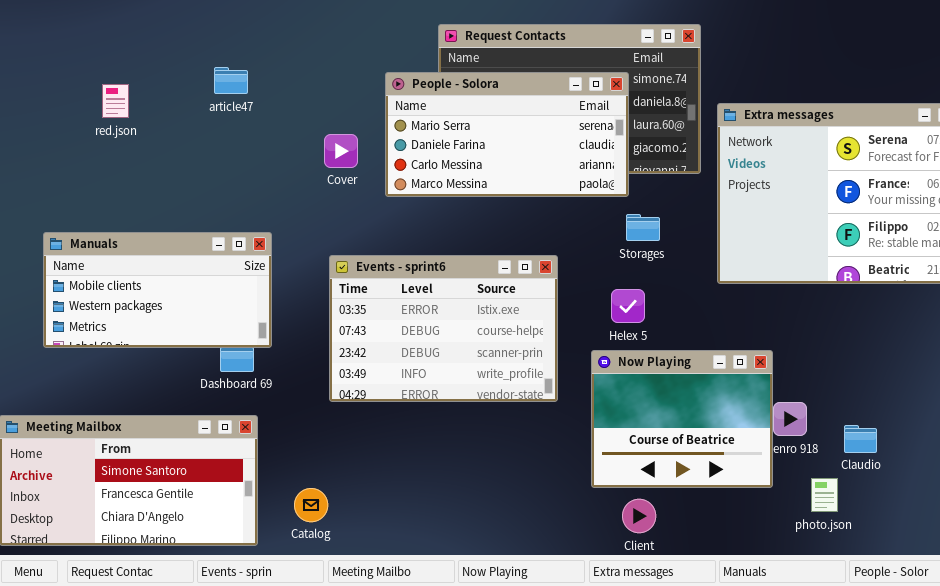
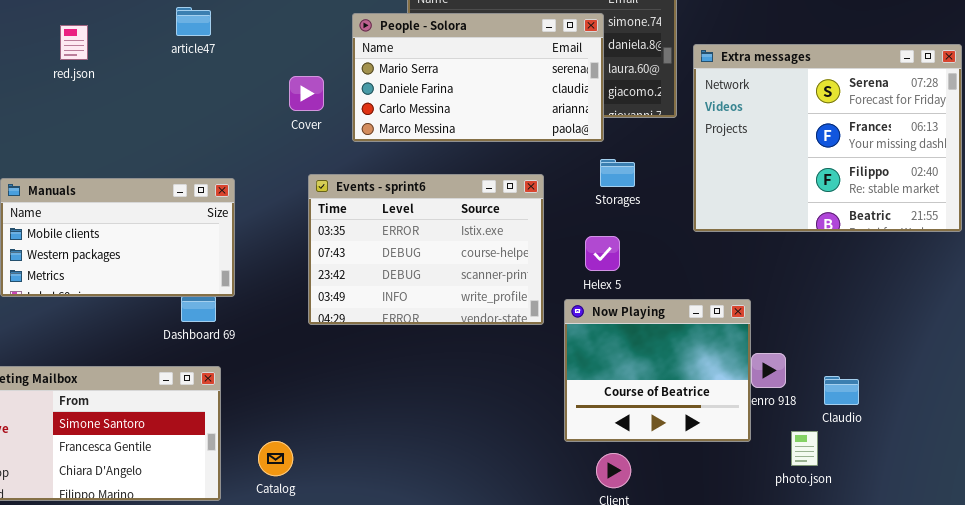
Events - sprint6: [329,255,558,402] -> [308,174,544,325], moved

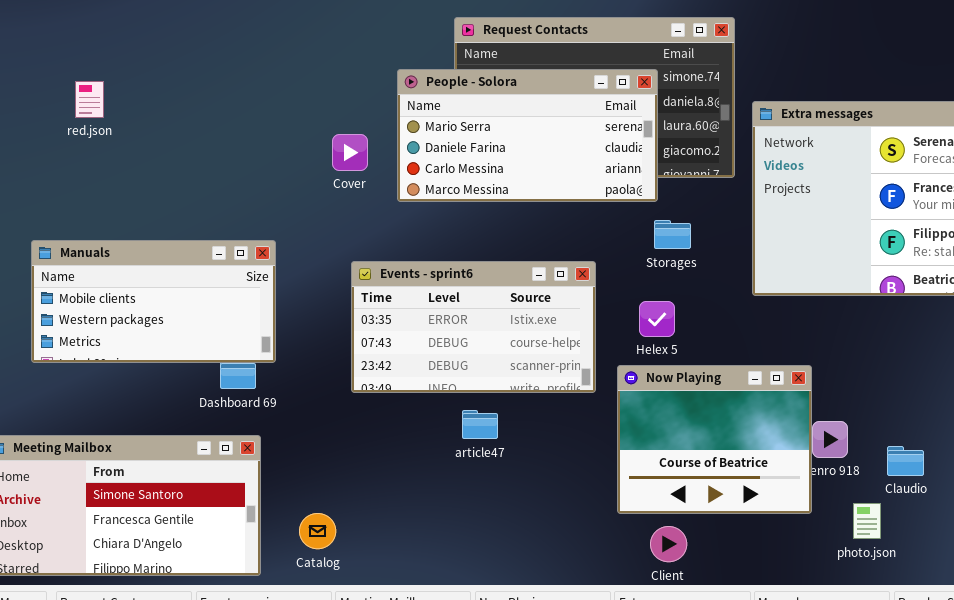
article47: [176,7,211,36] -> [462,410,498,439], moved
red.json: [60,25,88,60] -> [75,81,104,118], moved
Events - sprint6: [308,174,544,325] -> [351,261,596,393], resized

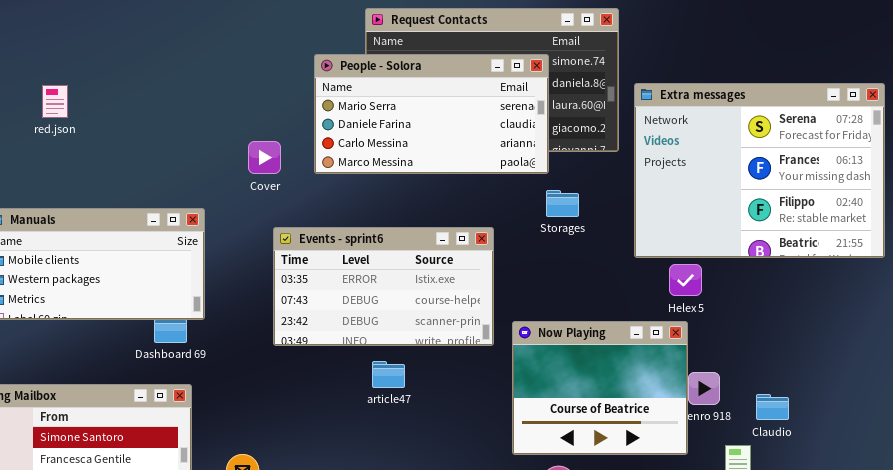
red.json: [75,81,104,118] -> [42,85,68,118], moved
Cover: [332,134,368,171] -> [248,141,281,174], moved
Helex 5: [639,301,675,337] -> [669,264,702,296], moved

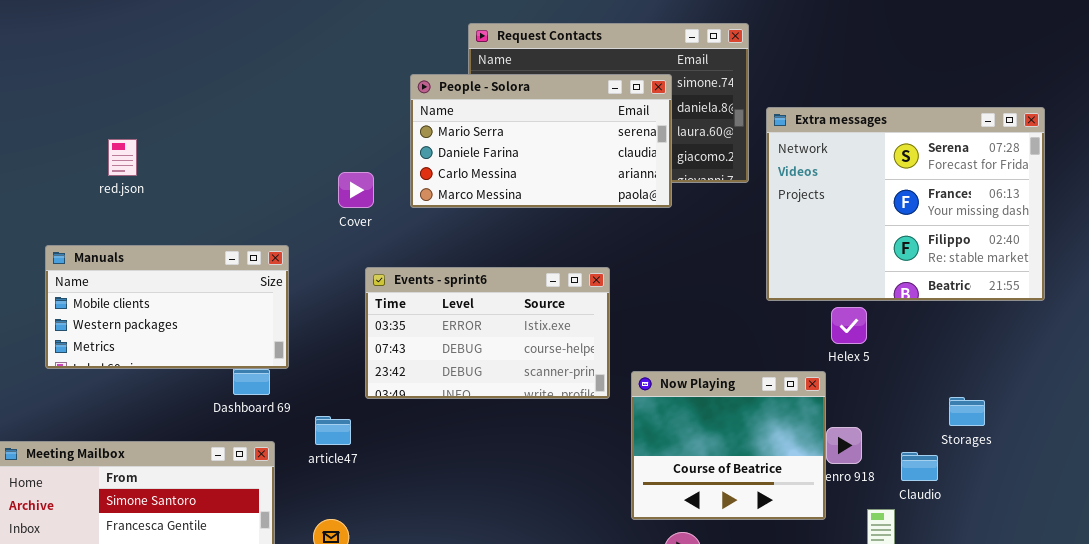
red.json: [42,85,68,118] -> [108,139,137,176], moved
Storages: [546,190,579,217] -> [949,397,985,426], moved
Helex 5: [669,264,702,296] -> [831,307,867,344], moved
article47: [372,361,405,388] -> [315,416,351,445], moved

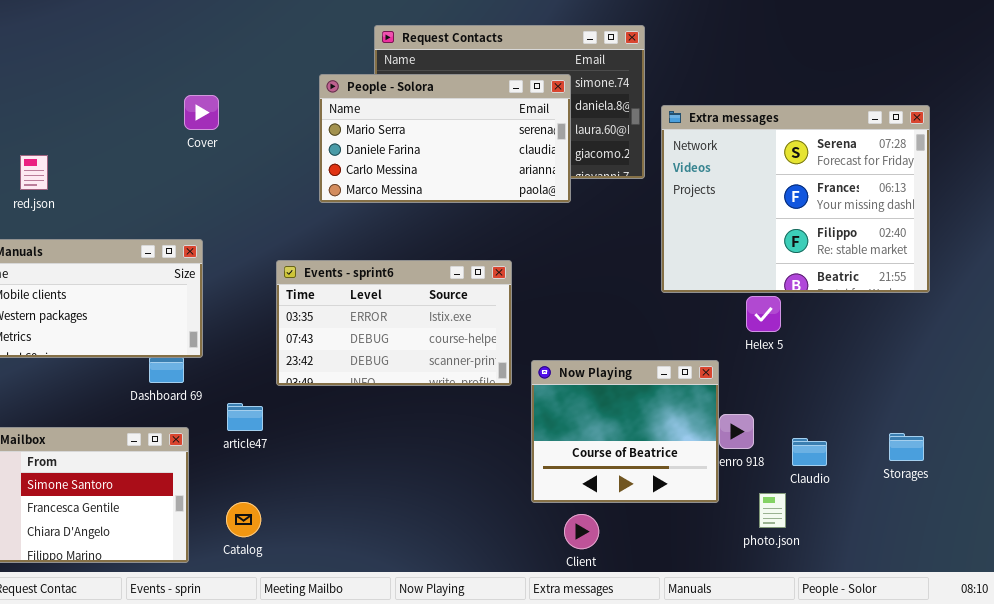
red.json: [108,139,137,176] -> [20,155,48,190], moved
Cover: [338,172,374,208] -> [184,95,219,130], moved
Helex 5: [831,307,867,344] -> [746,296,781,332], moved
Storages: [949,397,985,426] -> [889,433,924,461], moved

